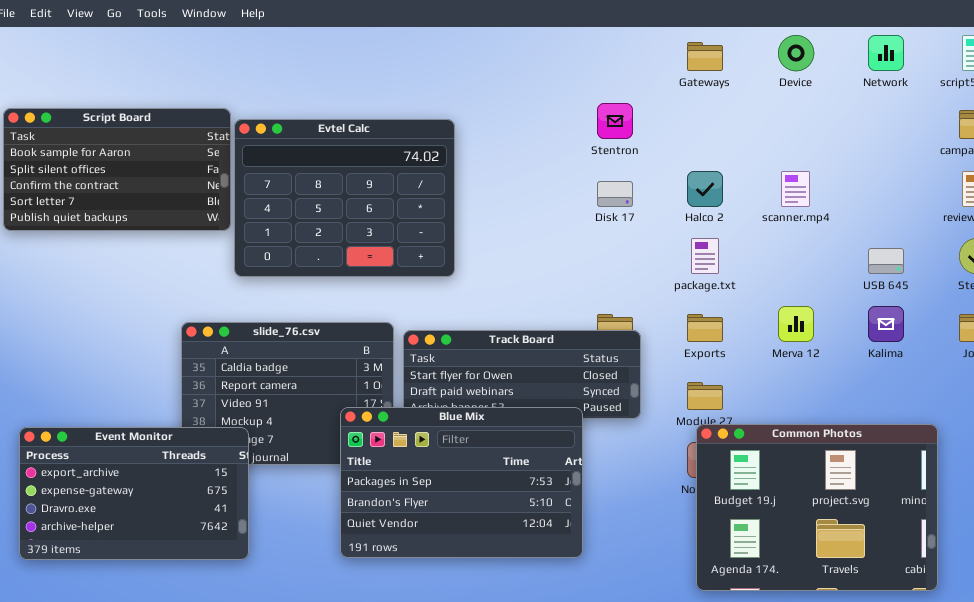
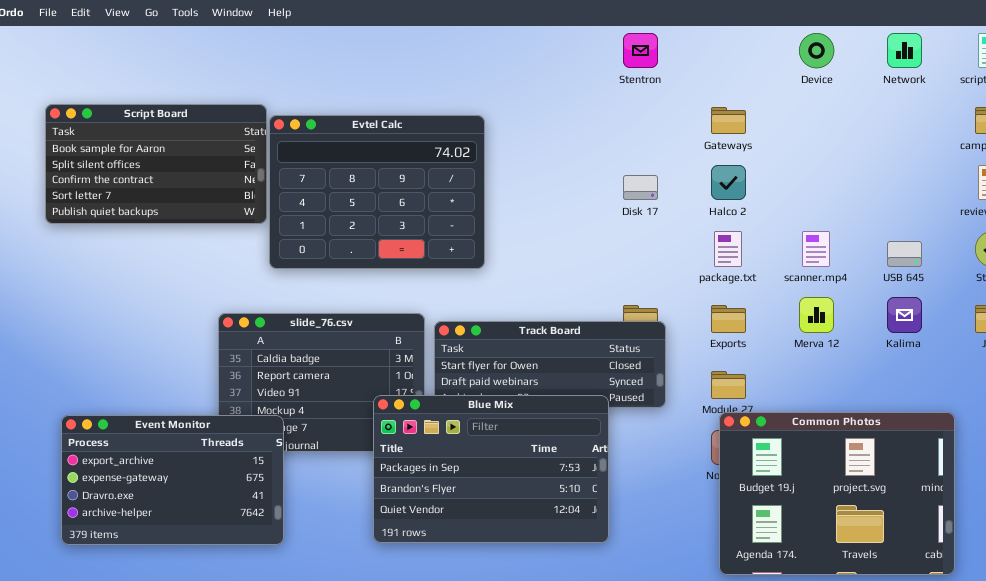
Gateways: [687,42,723,71] -> [711,107,746,134], moved
Stentron: [597,103,633,139] -> [623,33,658,68], moved
scanner.mp4: [781,171,810,207] -> [802,231,830,267], moved

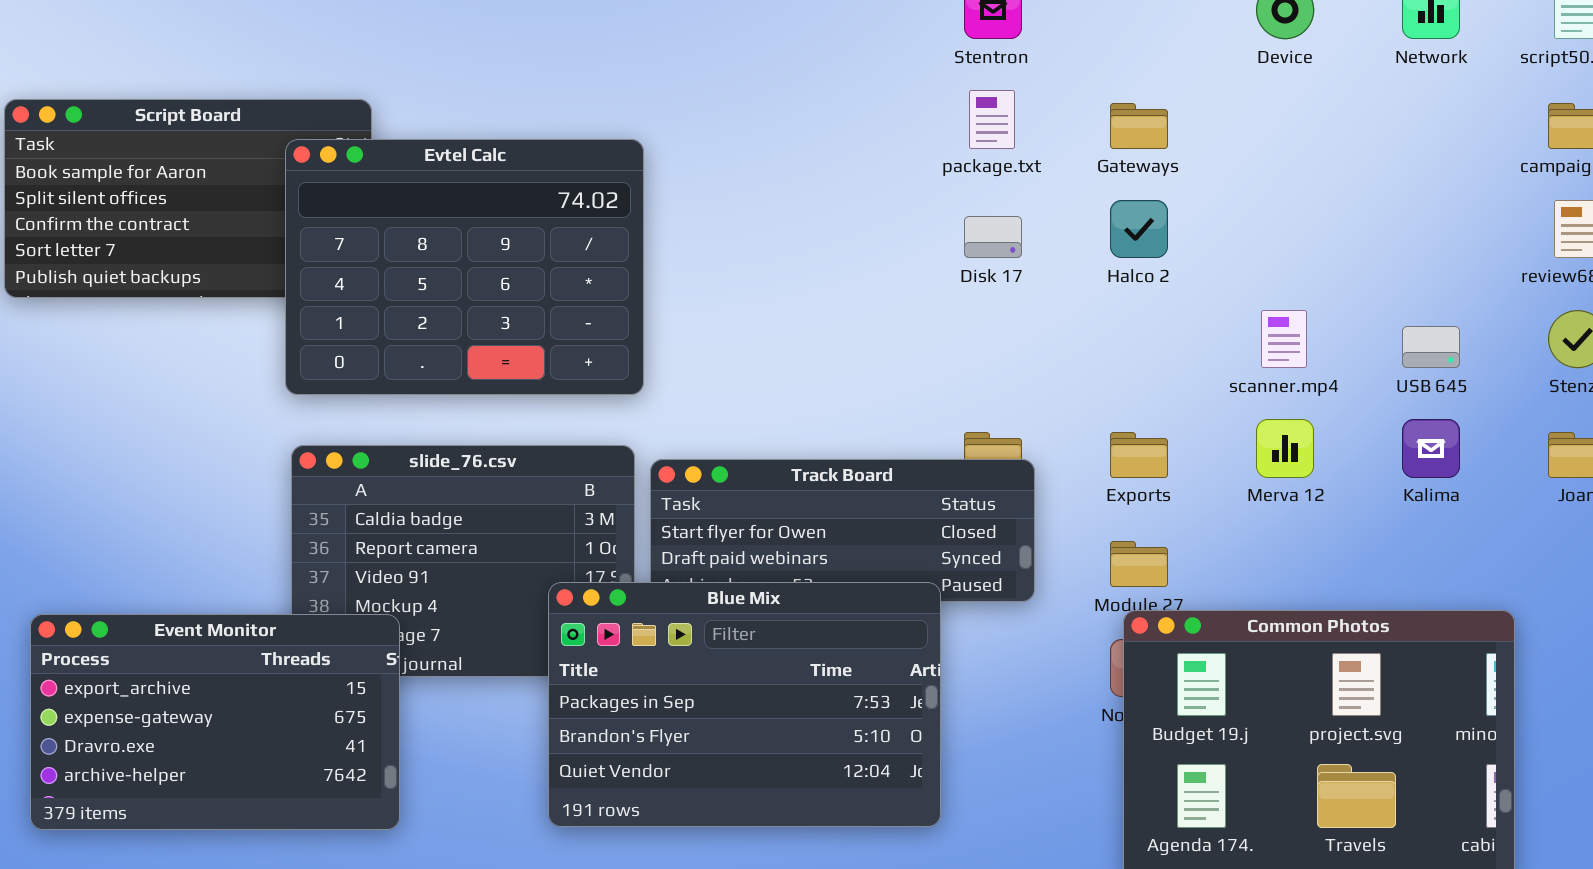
Evtel Calc: [269,115,485,269] -> [285,139,644,395], moved
package.txt: [714,231,742,267] -> [969,90,1015,149], moved

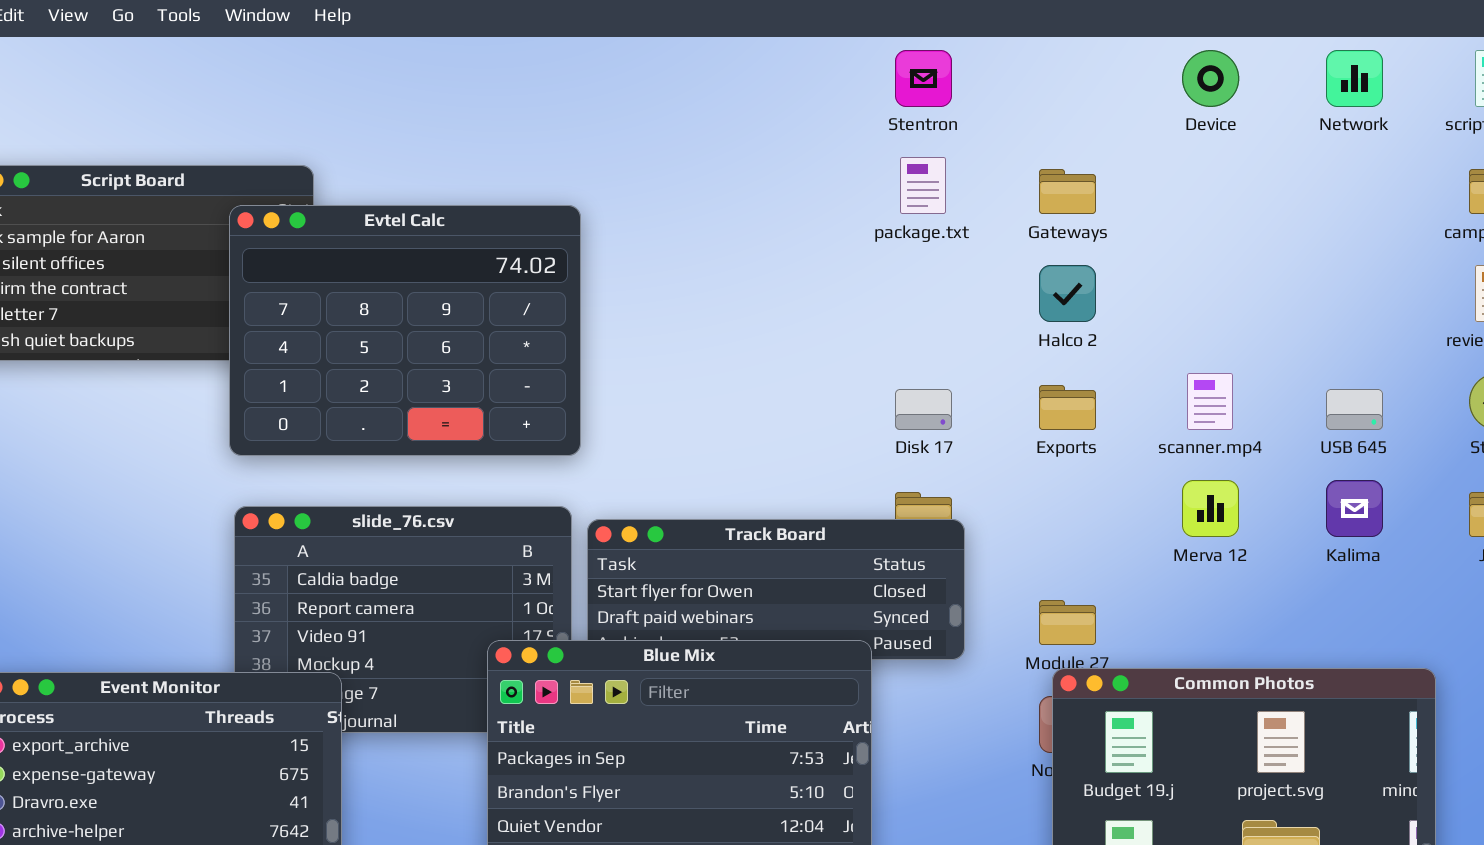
Disk 17: [964,216,1022,258] -> [895,389,952,430], moved
Exports: [1110,432,1168,478] -> [1039,385,1096,430], moved

